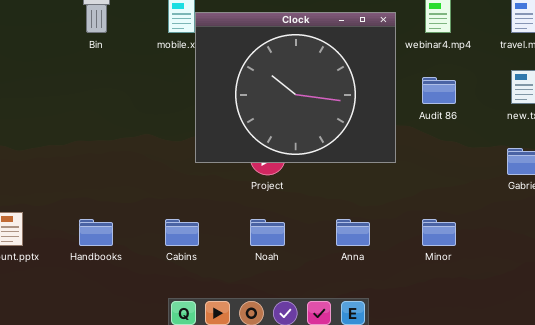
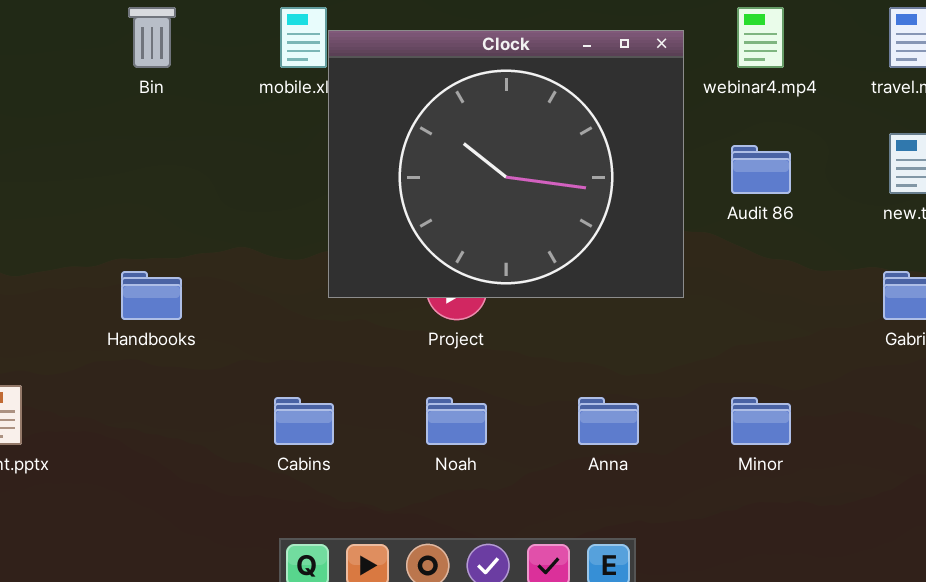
Handbooks: [79,219,113,246] -> [121,271,182,320], moved

